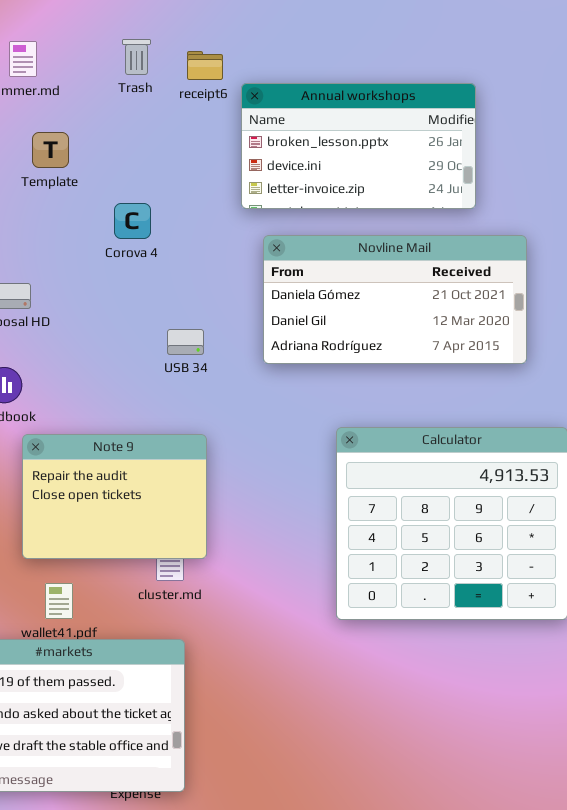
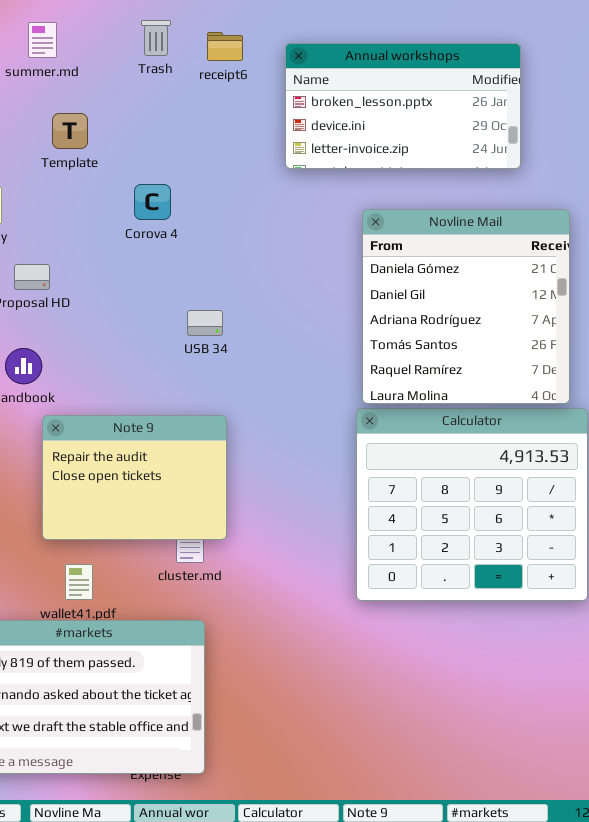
Annual workshops: [241,83,476,209] -> [285,43,521,169], moved
Novline Mail: [263,235,527,364] -> [362,209,570,404], moved, resized

